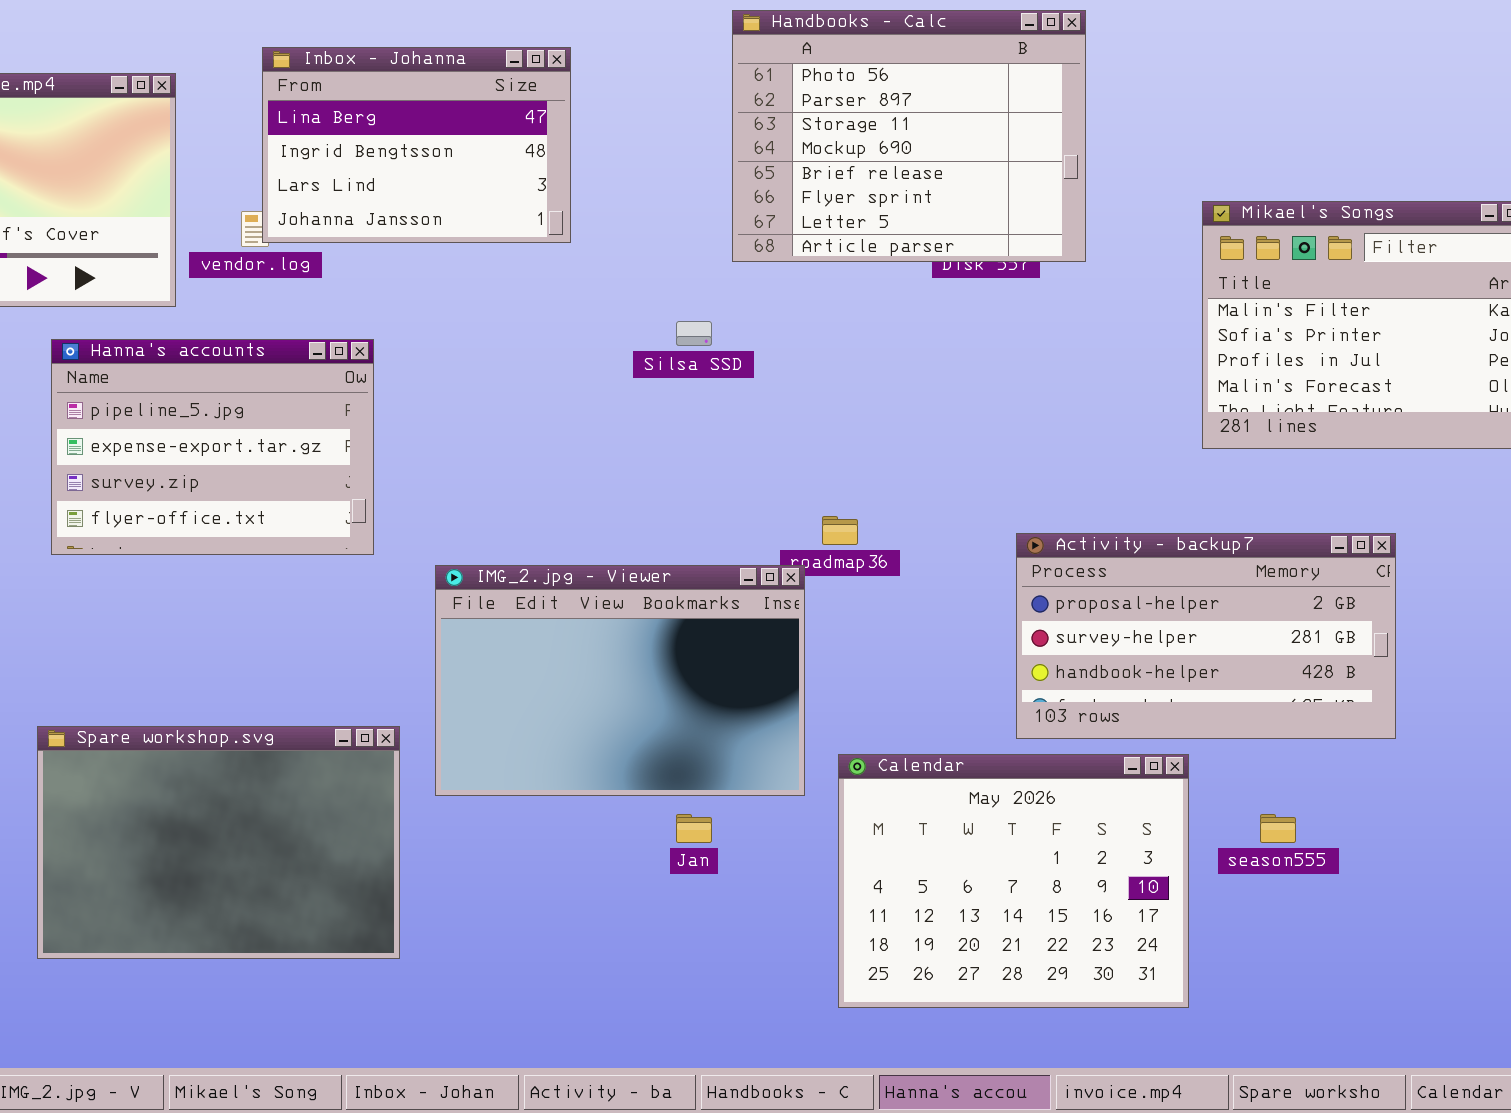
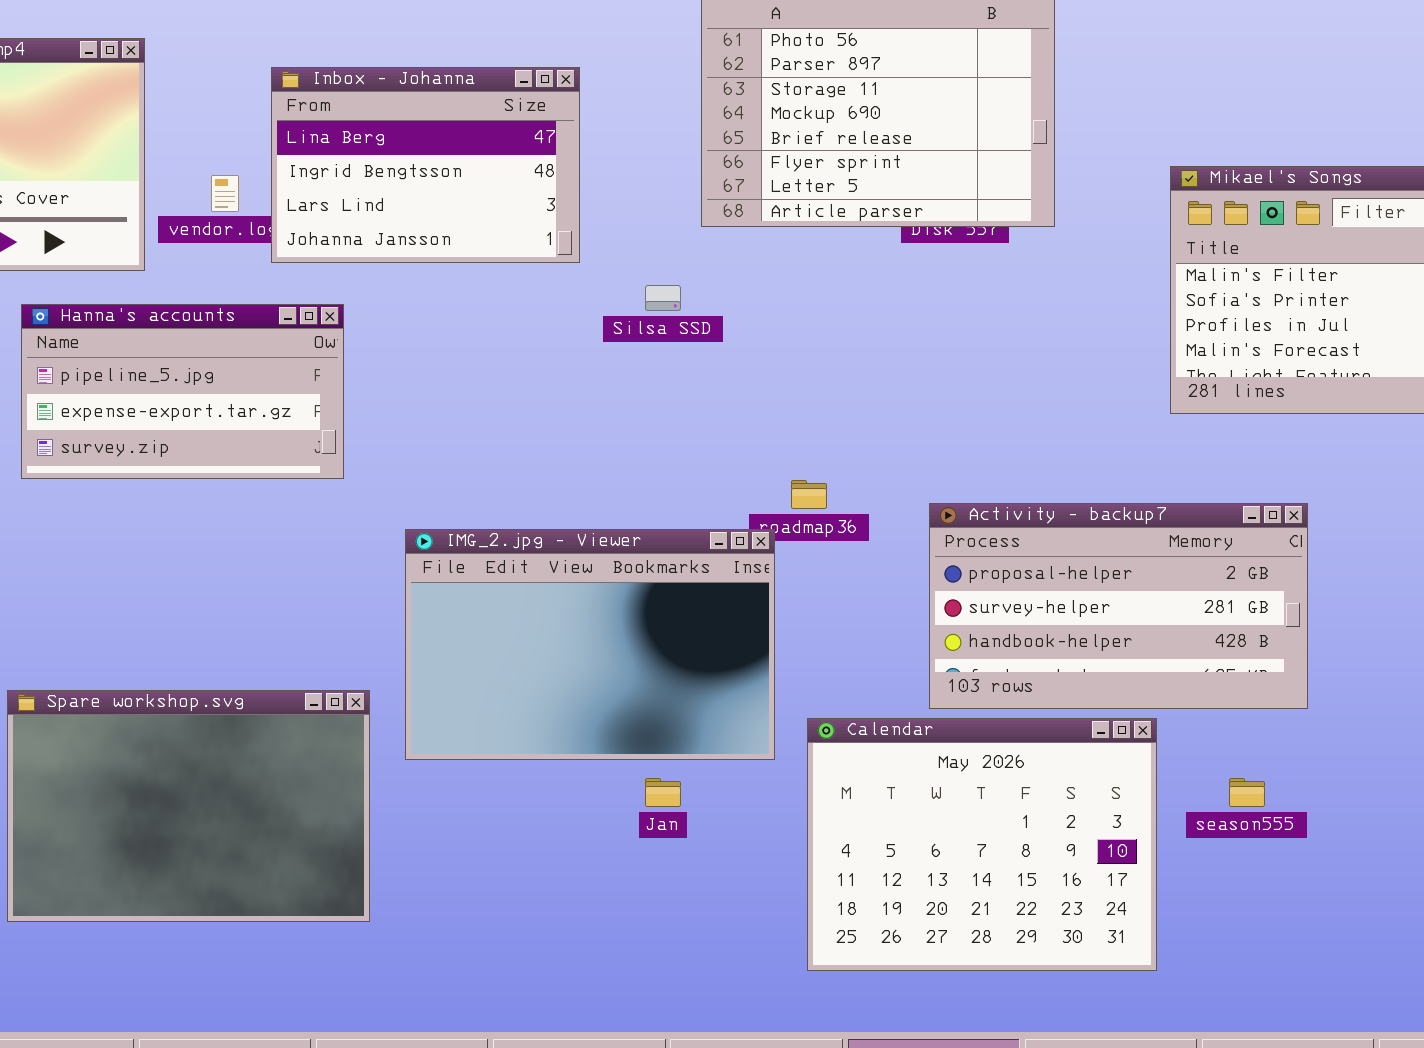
Inbox - Johanna: [262,47,571,243] -> [271,67,580,263], moved
Hanna's accounts: [51,339,374,555] -> [21,304,344,479], resized
Activity - backup7: [1016,533,1396,739] -> [929,503,1308,709], moved

